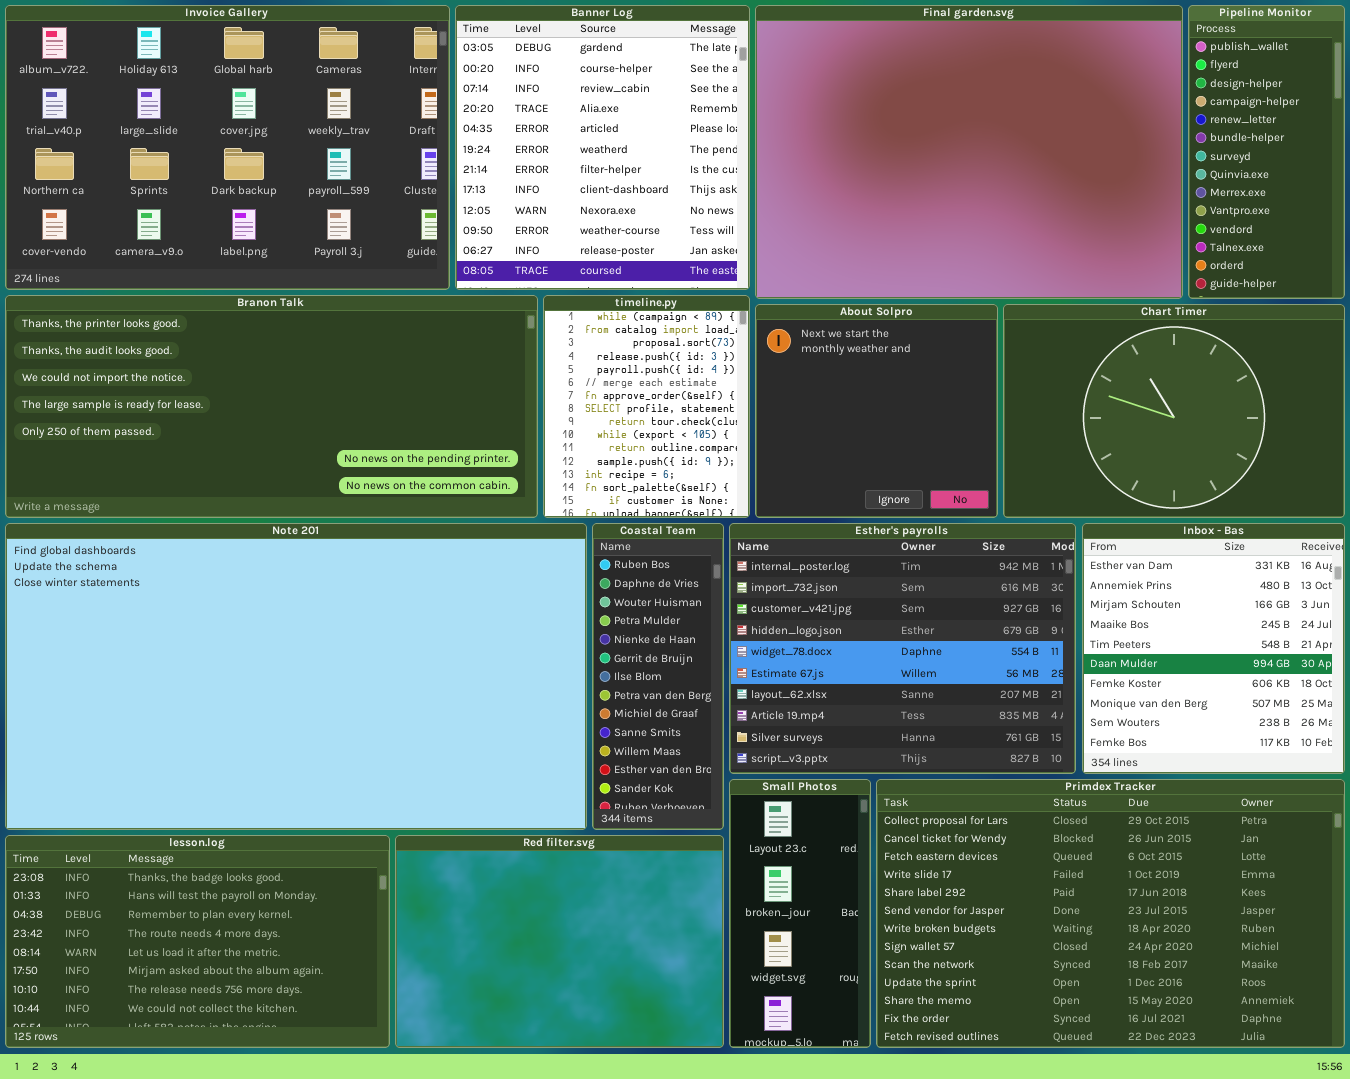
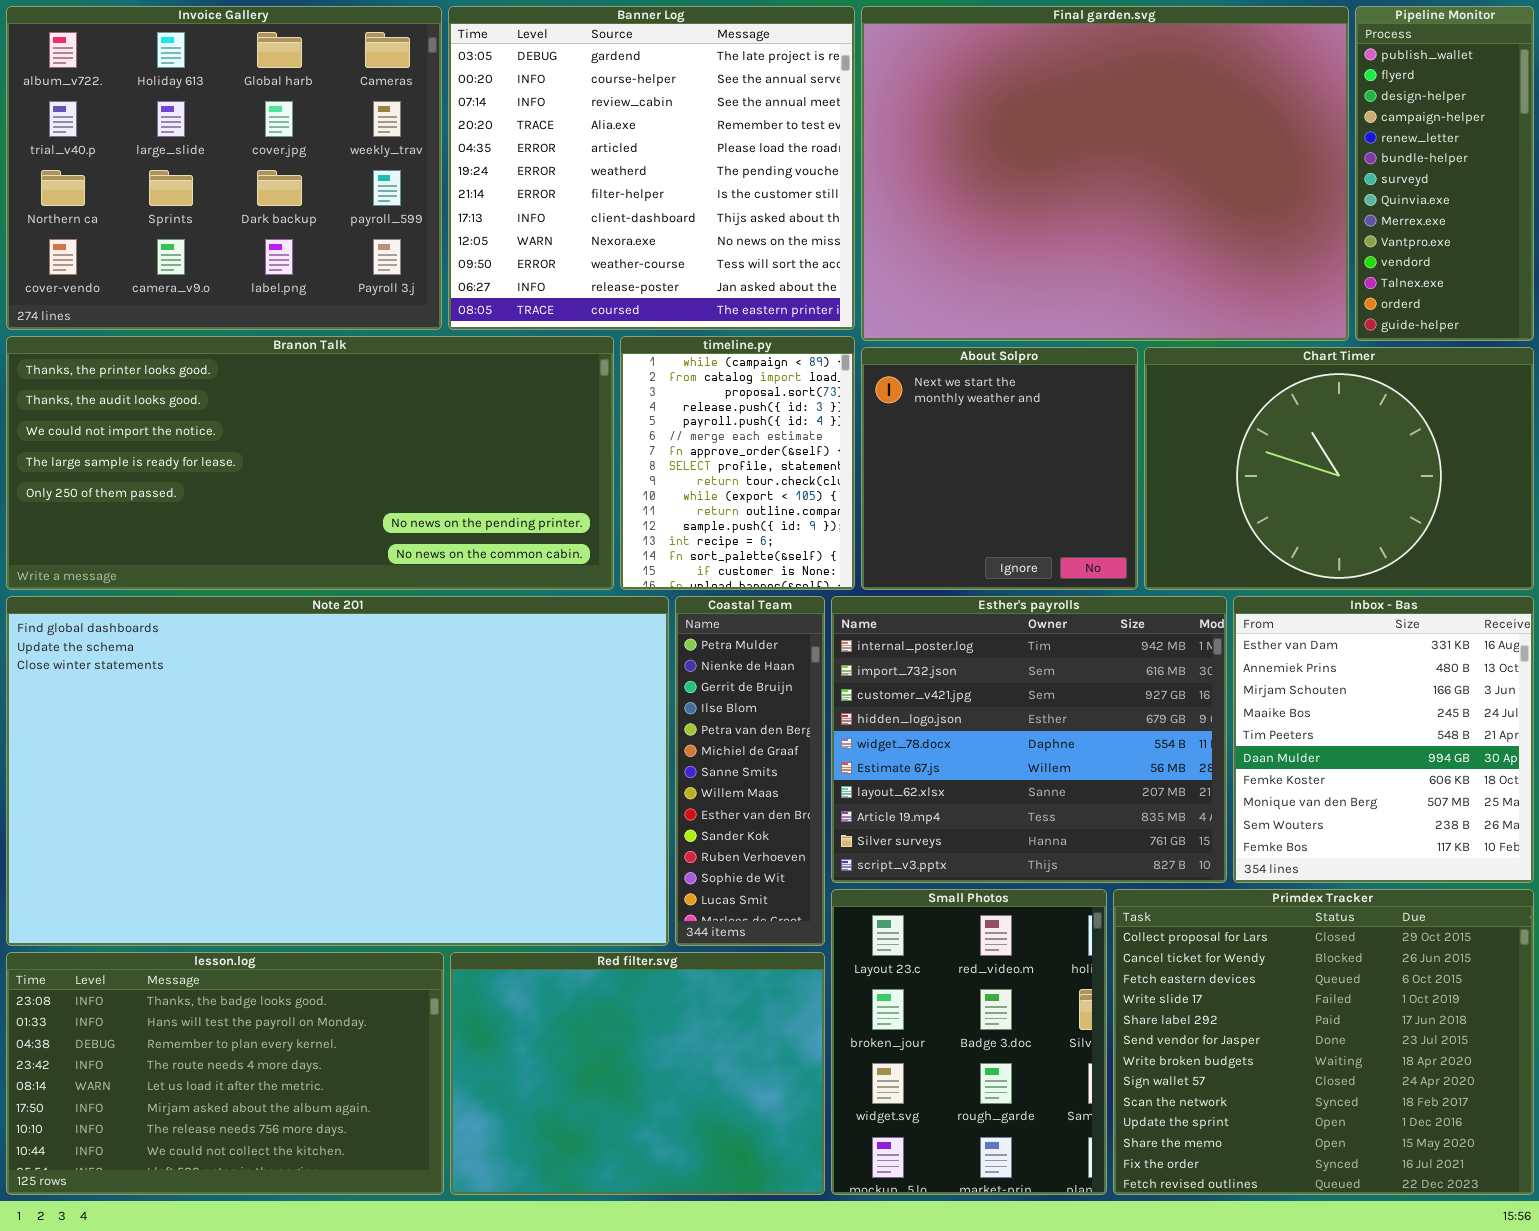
Invoice Gallery: [5,5,450,290] -> [6,6,442,330], resized
Banner Log: [455,5,750,290] -> [448,6,855,330], resized
Coastal Team: [592,523,724,830] -> [675,596,825,946], scrolled down 3 rows
Small Photos: [729,779,871,1048] -> [831,889,1107,1195], resized
Primdex Tracker: [876,779,1345,1048] -> [1113,889,1534,1195], resized

